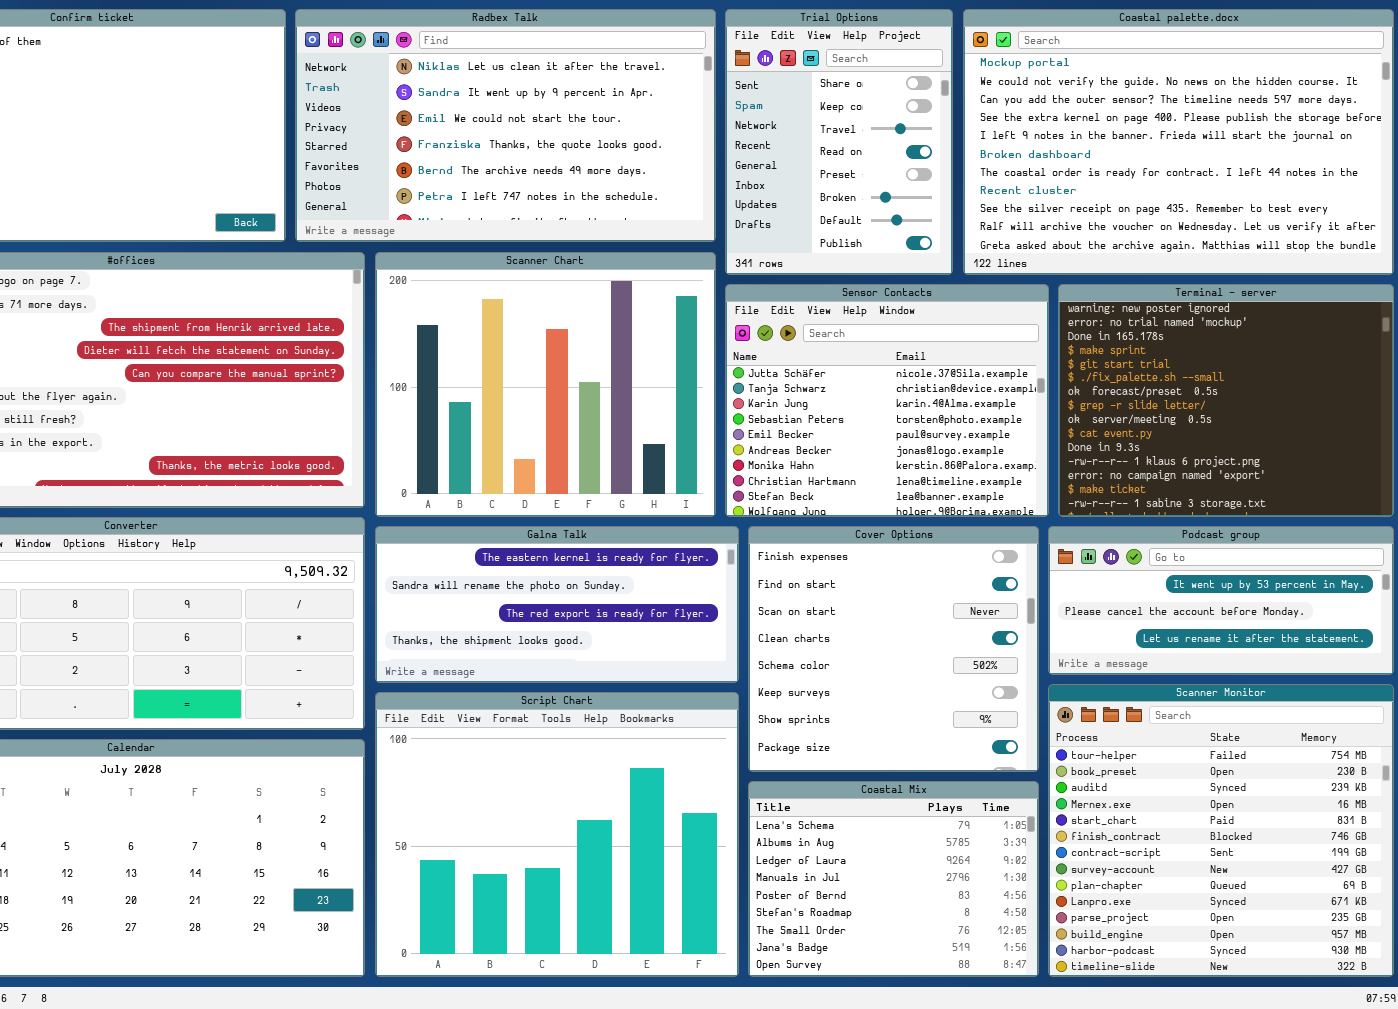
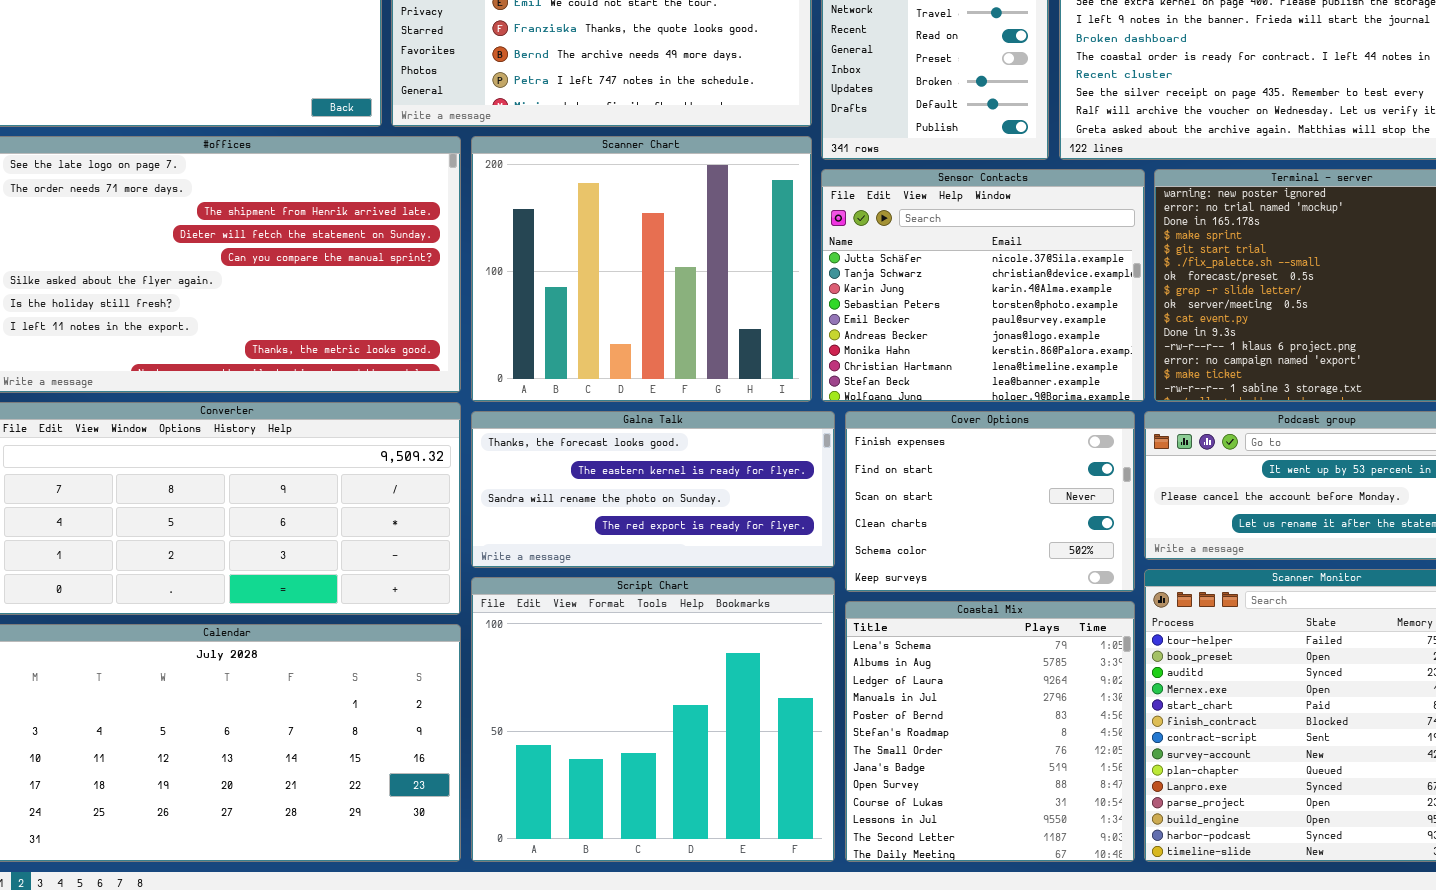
Galna Talk: [375,526,739,683] -> [471,411,835,568], scrolled up 1 row
Cover Options: [748,526,1039,772] -> [845,411,1135,592], resized
Coastal Mix: [748,781,1039,977] -> [845,601,1135,862], resized

